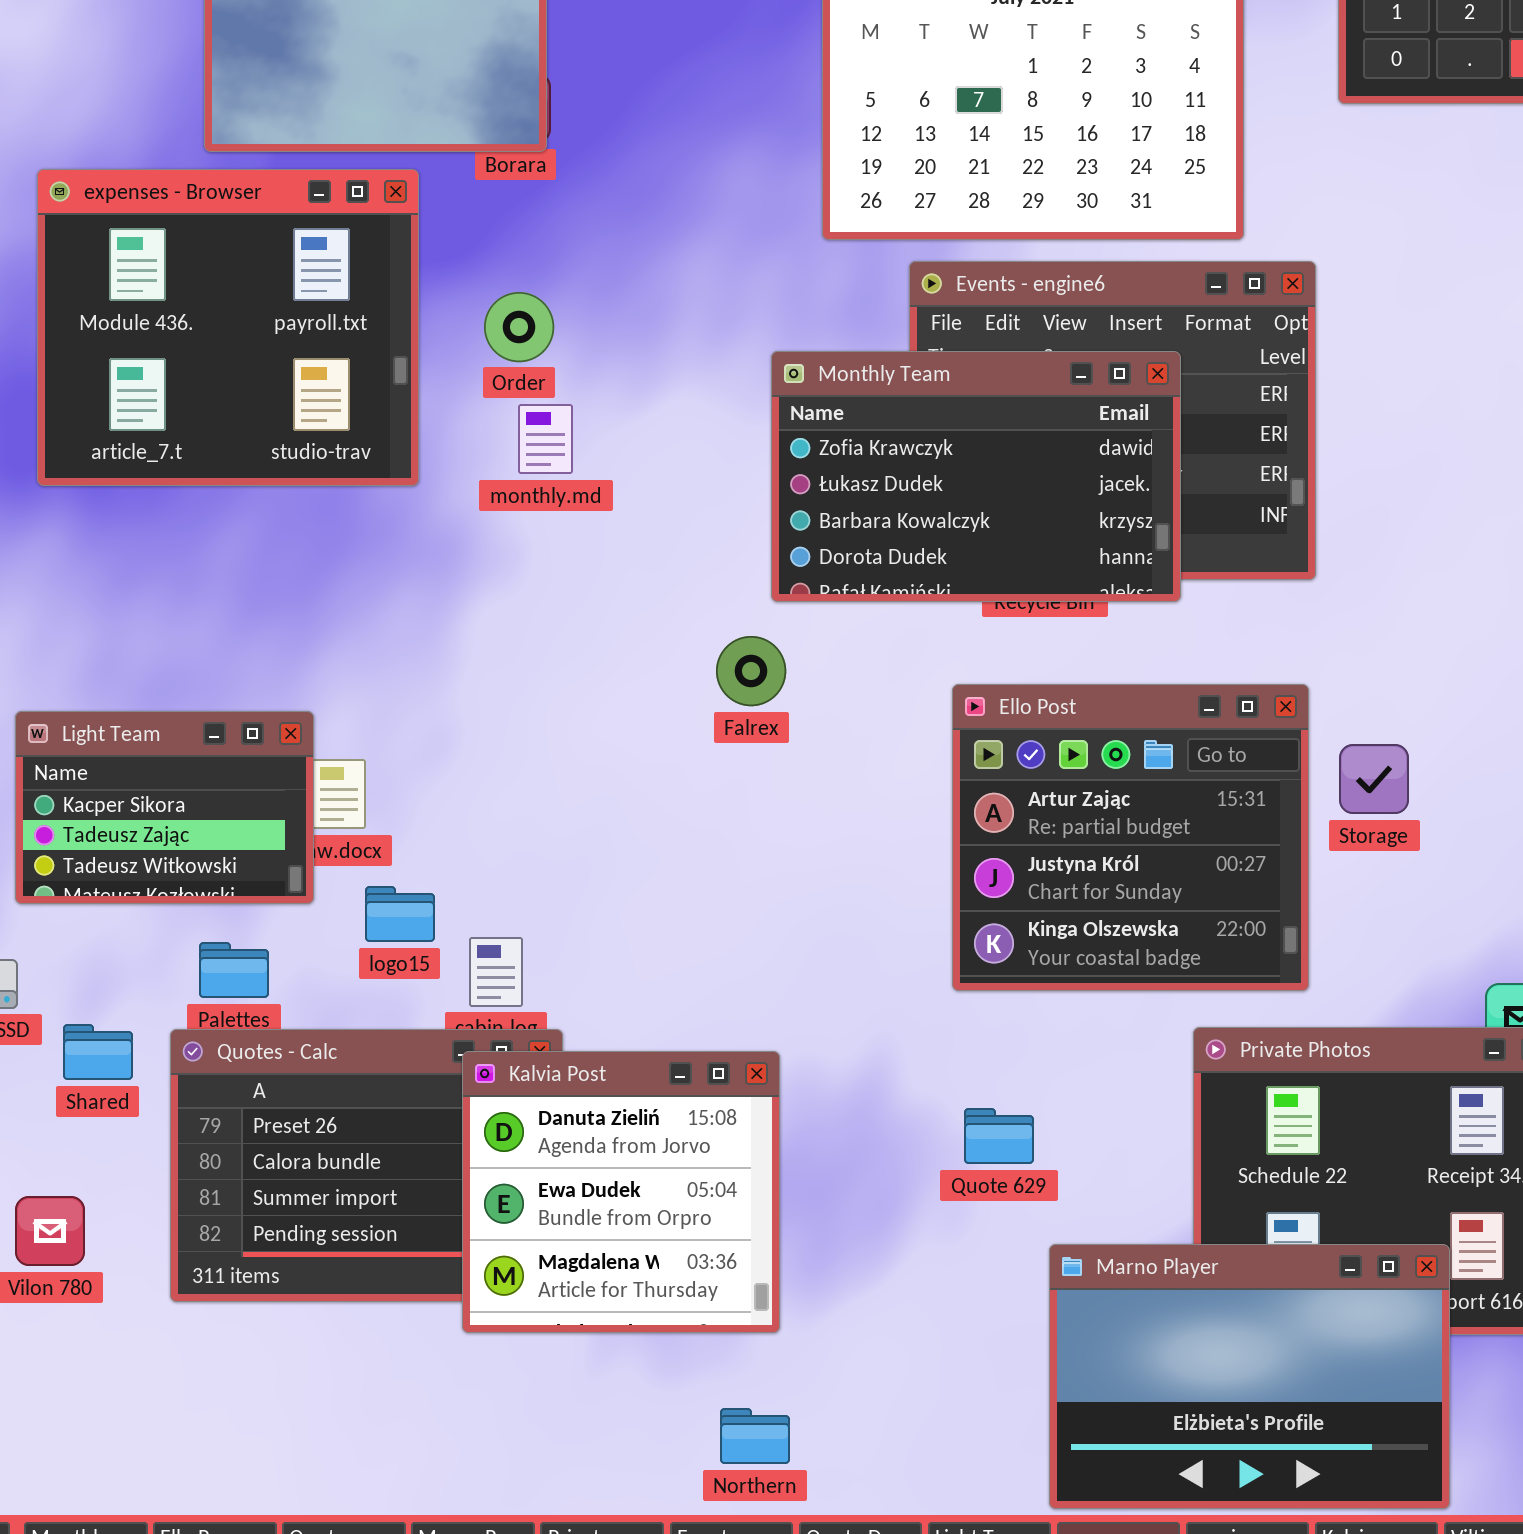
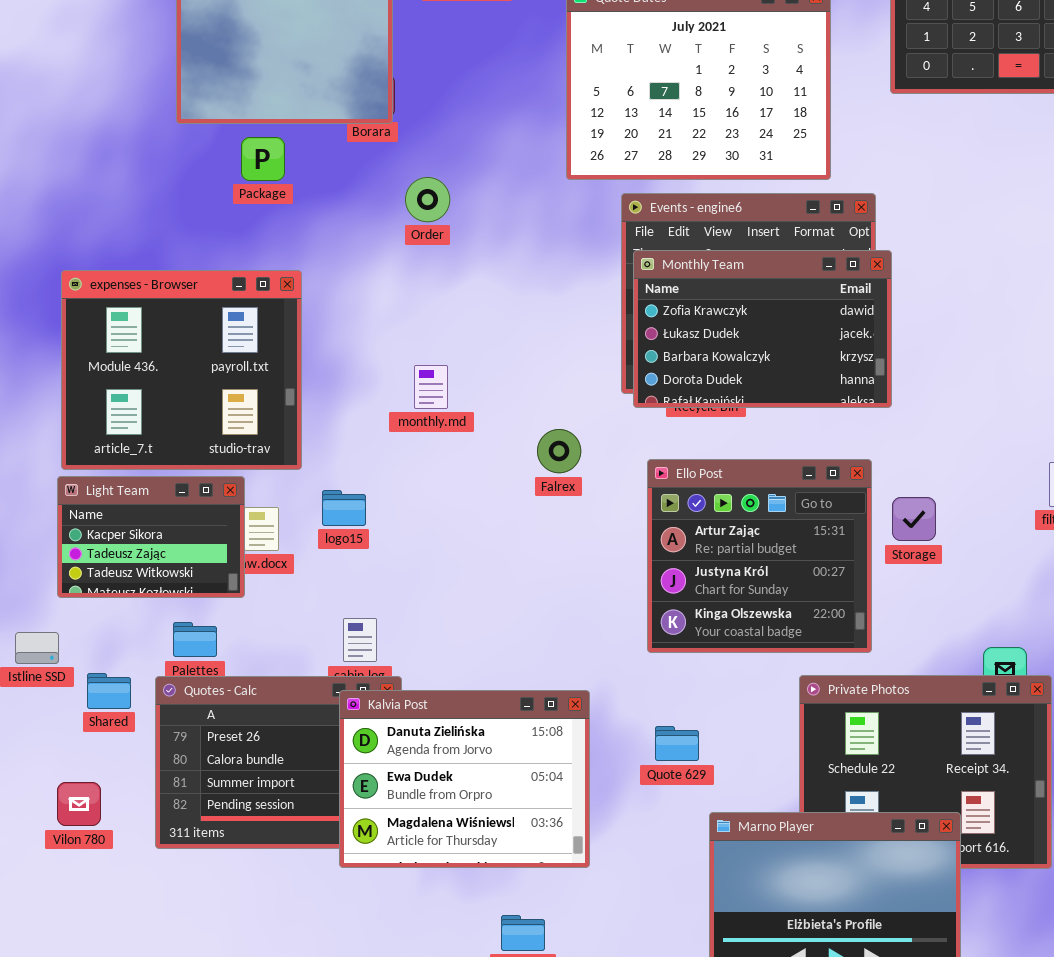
expenses - Browser: [37,169,419,486] -> [61,270,302,470], moved
Order: [484,292,554,362] -> [405,177,450,222], moved
Monthly Team: [771,351,1181,602] -> [633,250,892,408], moved
monthly.md: [518,404,573,474] -> [414,365,448,409], moved
Falrex: [716,636,786,706] -> [537,429,581,473], moved
logo15: [365,886,435,942] -> [322,490,366,526], moved
Kalvia Post: [462,1051,780,1333] -> [339,690,590,868], resized

